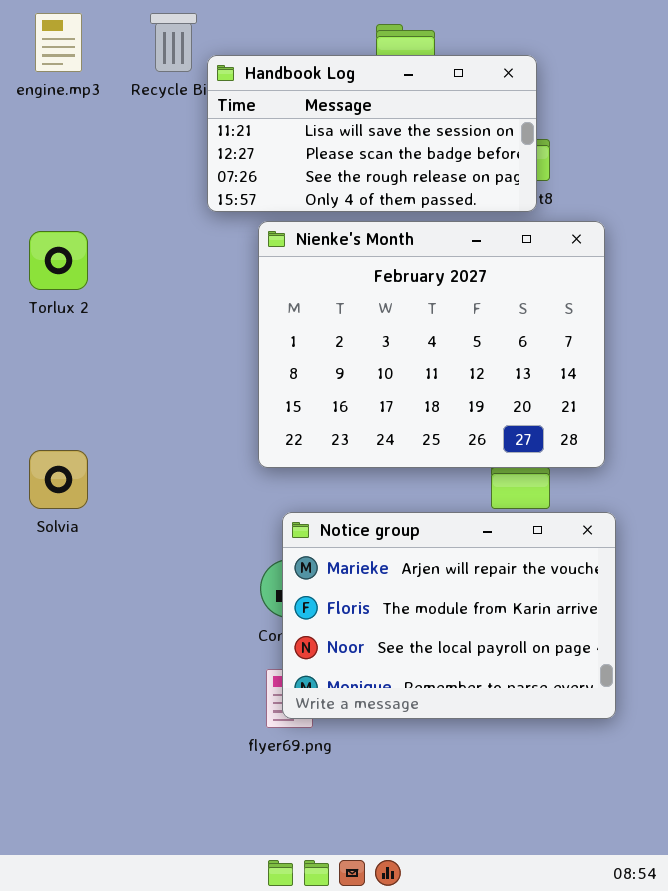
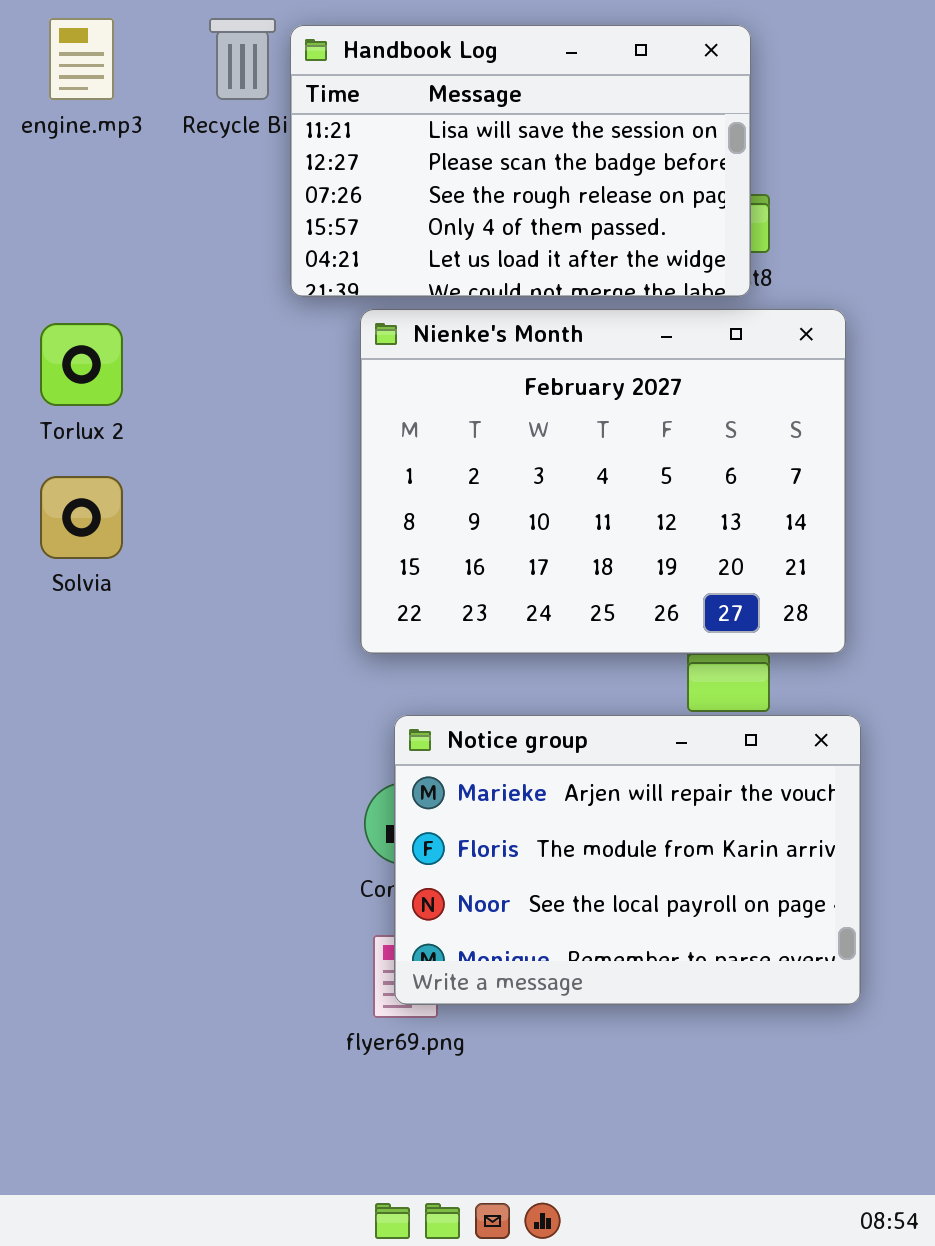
Handbook Log: [207,55,537,212] -> [290,25,751,297], resized
Solvia: [29,450,88,509] -> [40,476,123,559], moved

